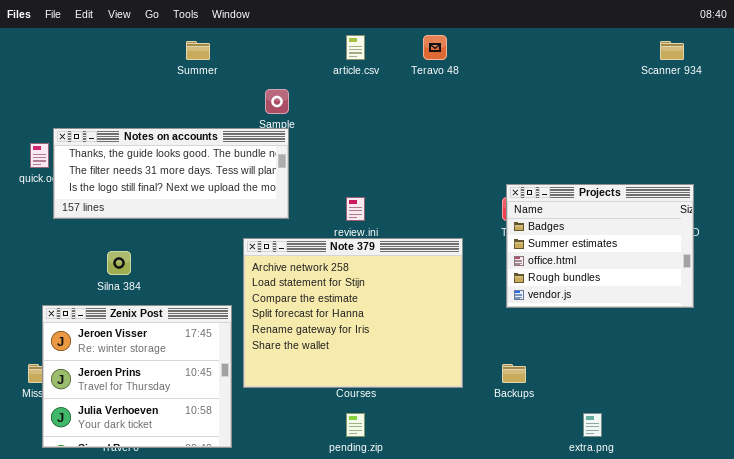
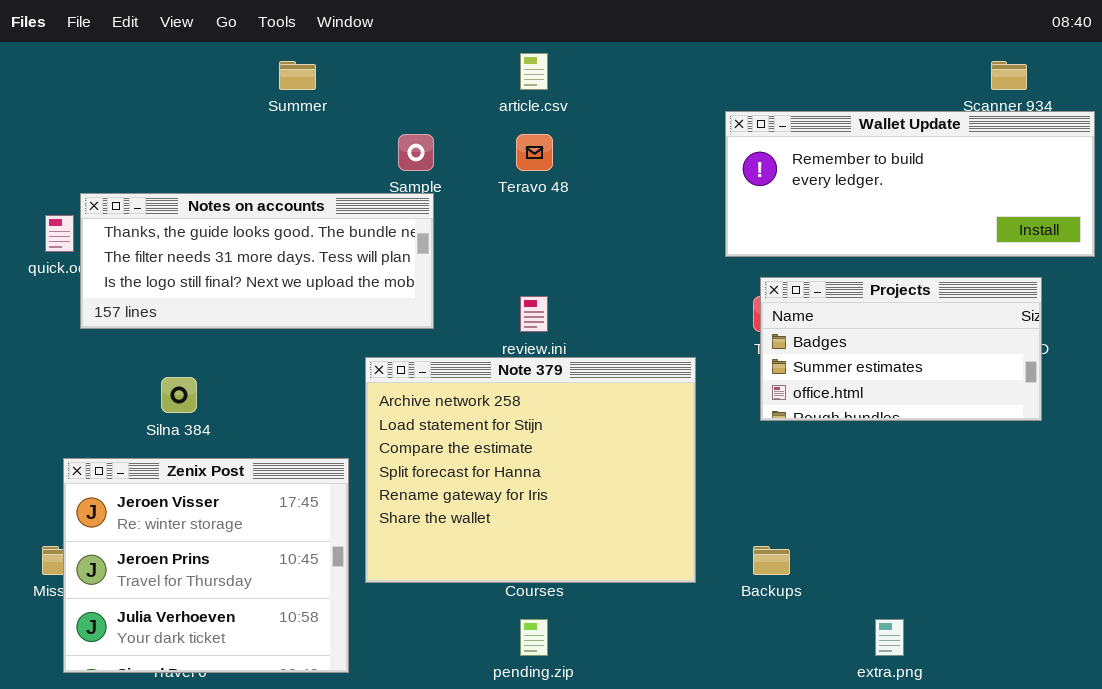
Teravo 48: [423,35,447,60] -> [516,134,553,171], moved
Wallet Update: none -> [725,111,1095,257], opened
Projects: [506,184,694,308] -> [760,277,1042,421], resized

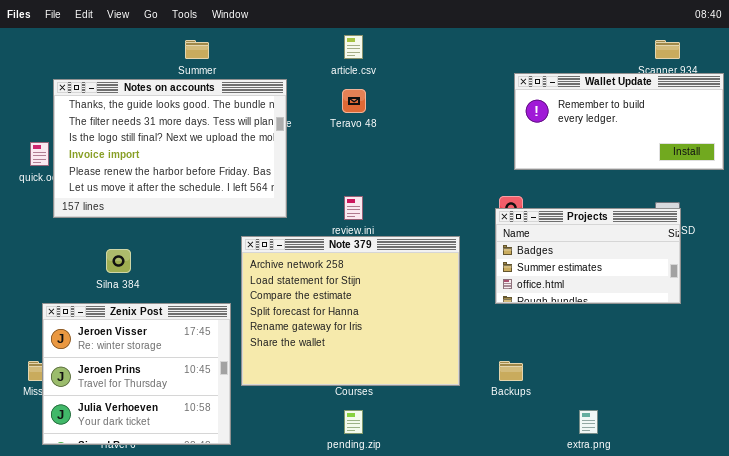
Wallet Update: [725,111,1095,257] -> [514,73,724,170], resized
Notes on accounts: [80,193,434,329] -> [53,79,287,218], resized
Projects: [760,277,1042,421] -> [495,208,681,304], moved

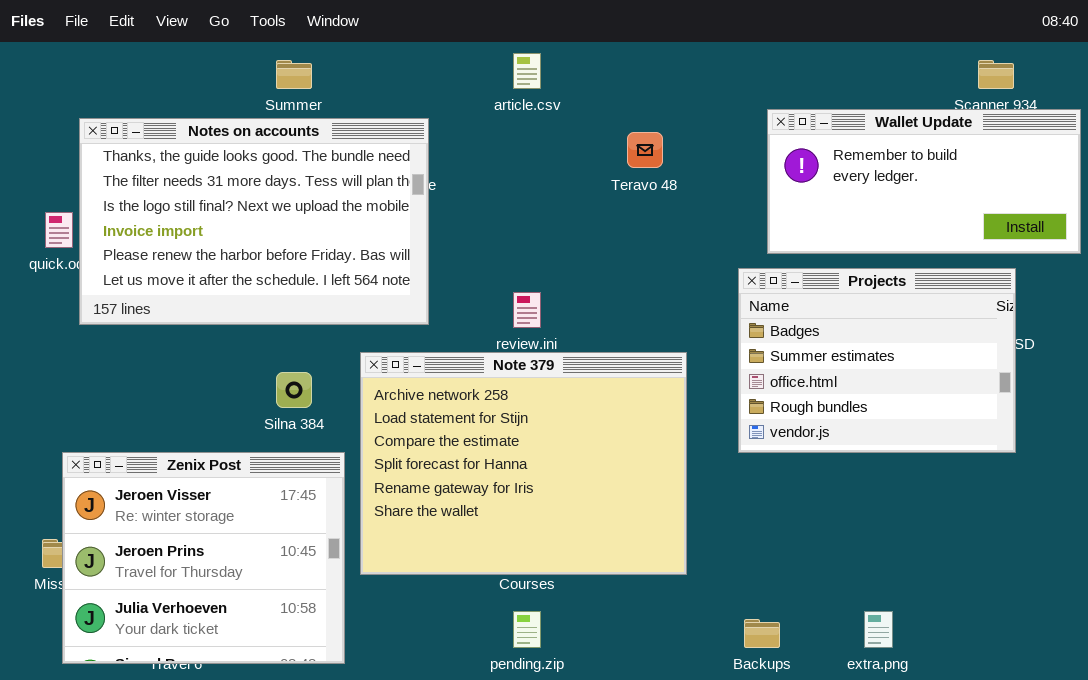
Teravo 48: [342,89,366,113] -> [627,132,663,168], moved
Projects: [495,208,681,304] -> [738,268,1016,453], resized
Silna 384: [106,249,131,273] -> [276,372,312,408], moved
Backups: [499,361,523,381] -> [744,619,780,648], moved

